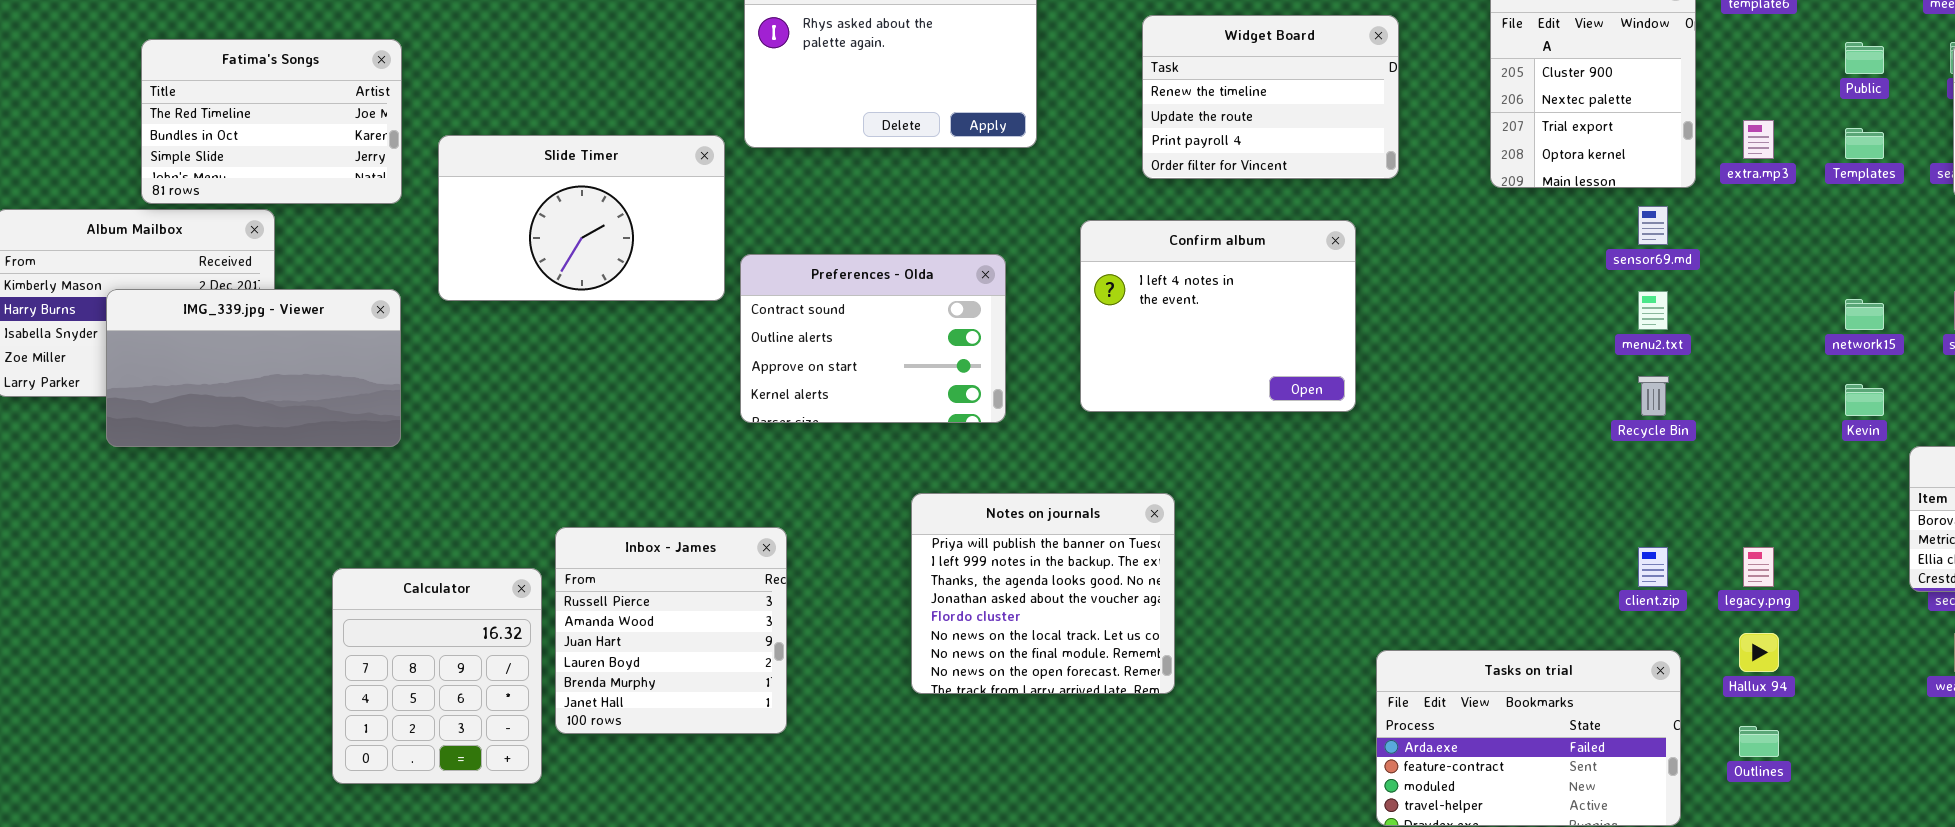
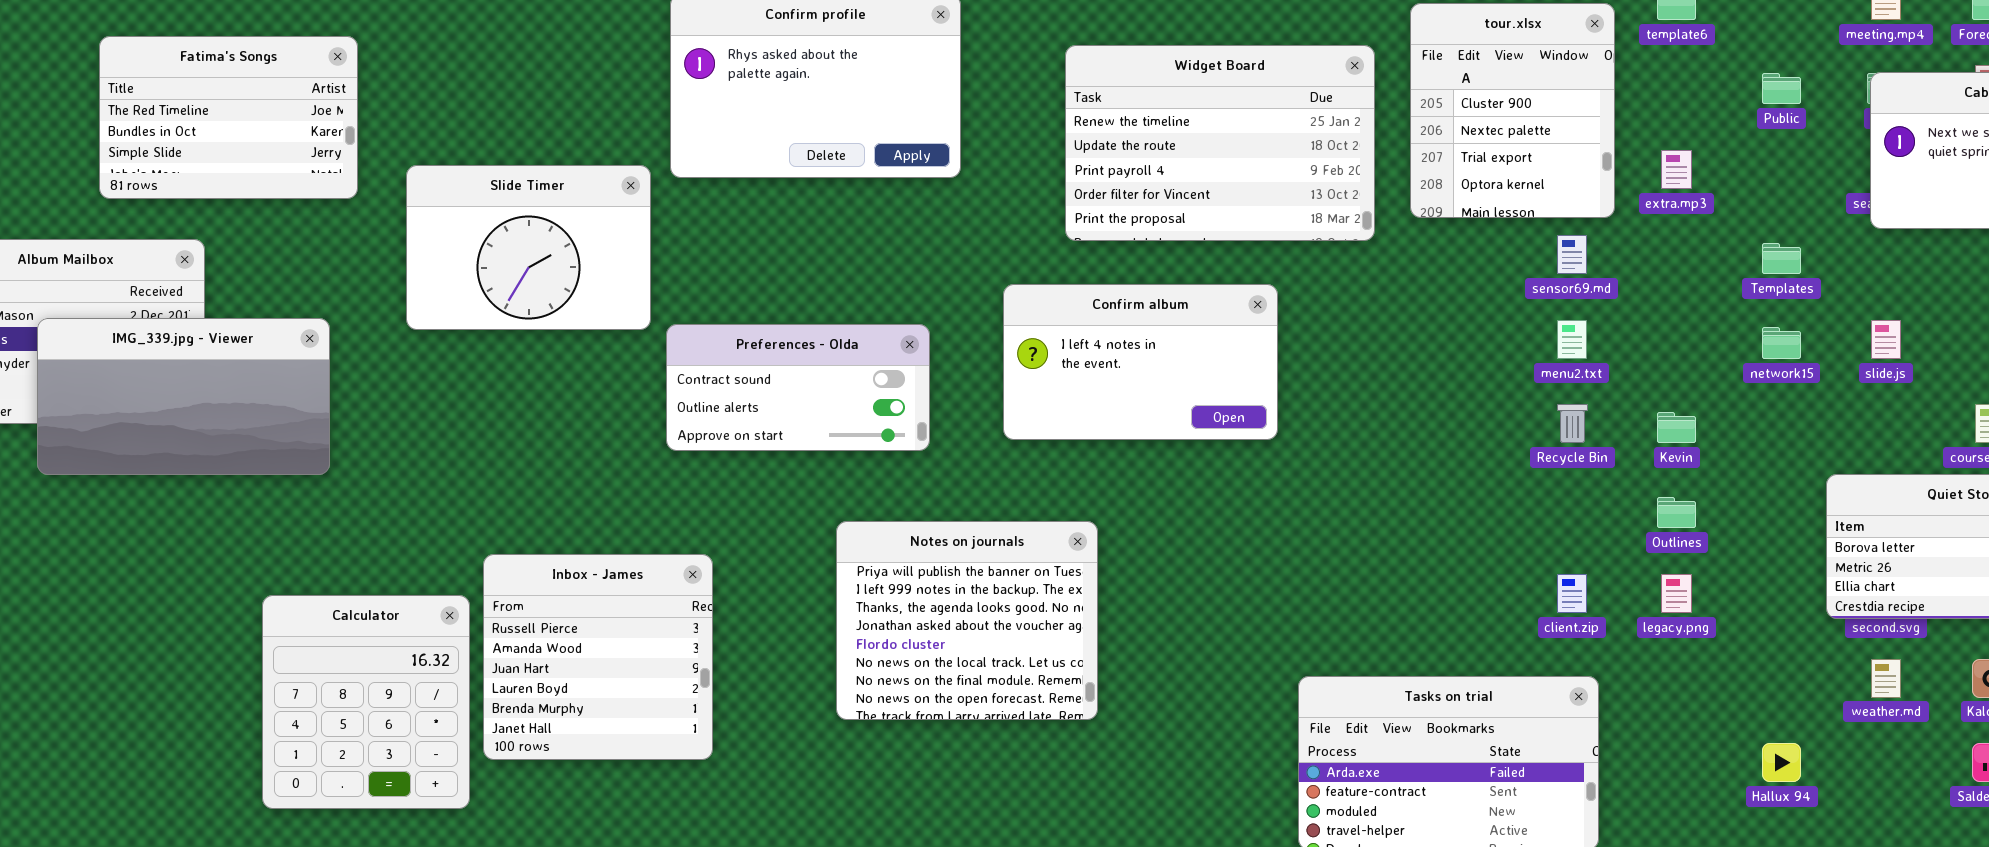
Widget Board: [1142,15,1399,179] -> [1065,45,1375,241], resized
Fatima's Songs: [141,39,402,204] -> [99,36,358,199], moved
Templates: [1845,128,1884,159] -> [1762,243,1801,274], moved
Slide Timer: [438,135,725,301] -> [406,165,651,330], resized
Confirm album: [1080,220,1356,412] -> [1003,284,1278,440], resized
Preferences - Olda: [740,254,1006,423] -> [666,324,930,451], resized
Kevin: [1845,384,1884,416] -> [1657,412,1696,443], moved
Hallux 94: [1739,633,1779,672] -> [1762,743,1801,782], moved
Outlines: [1739,726,1779,757] -> [1657,497,1696,528], moved

